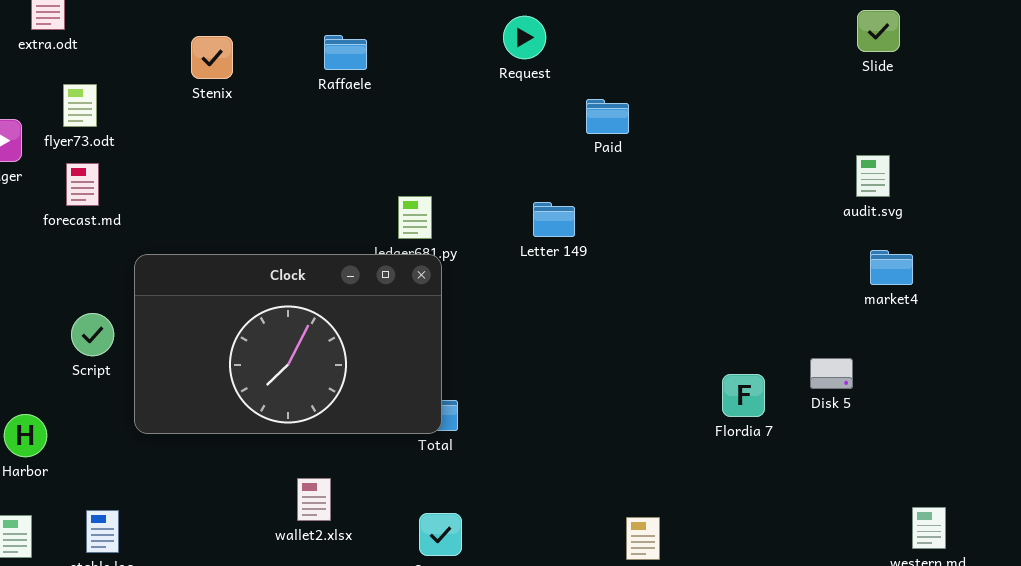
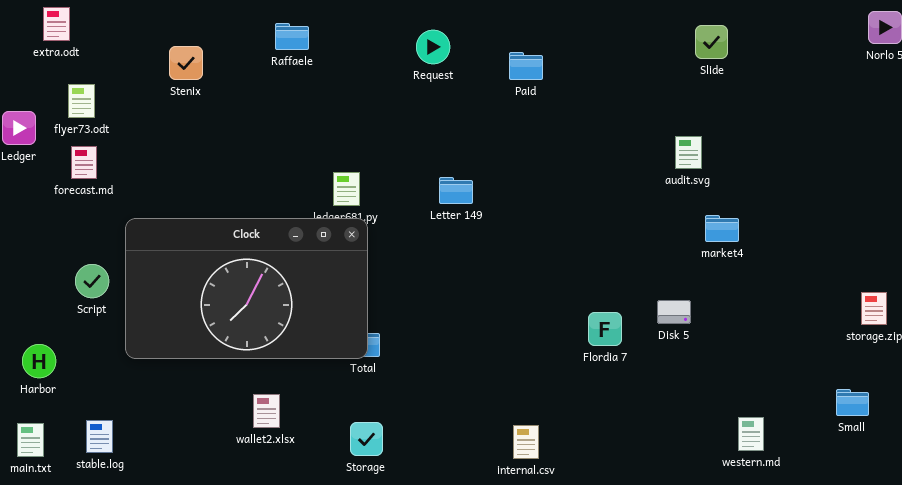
Raffaele: [324,35,367,70] -> [275,23,309,50], moved
Paid: [586,99,629,134] -> [509,52,543,80], moved
audit.svg: [856,155,890,197] -> [675,136,702,169], moved

